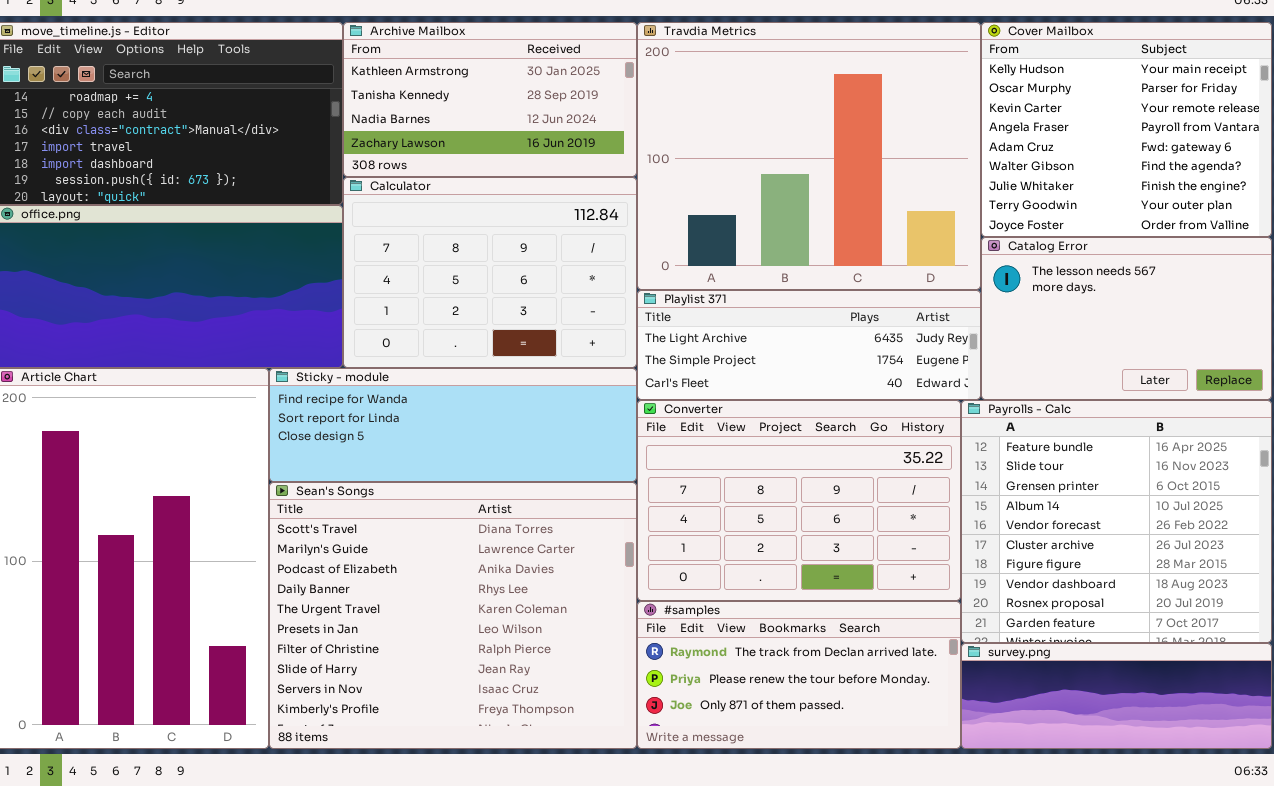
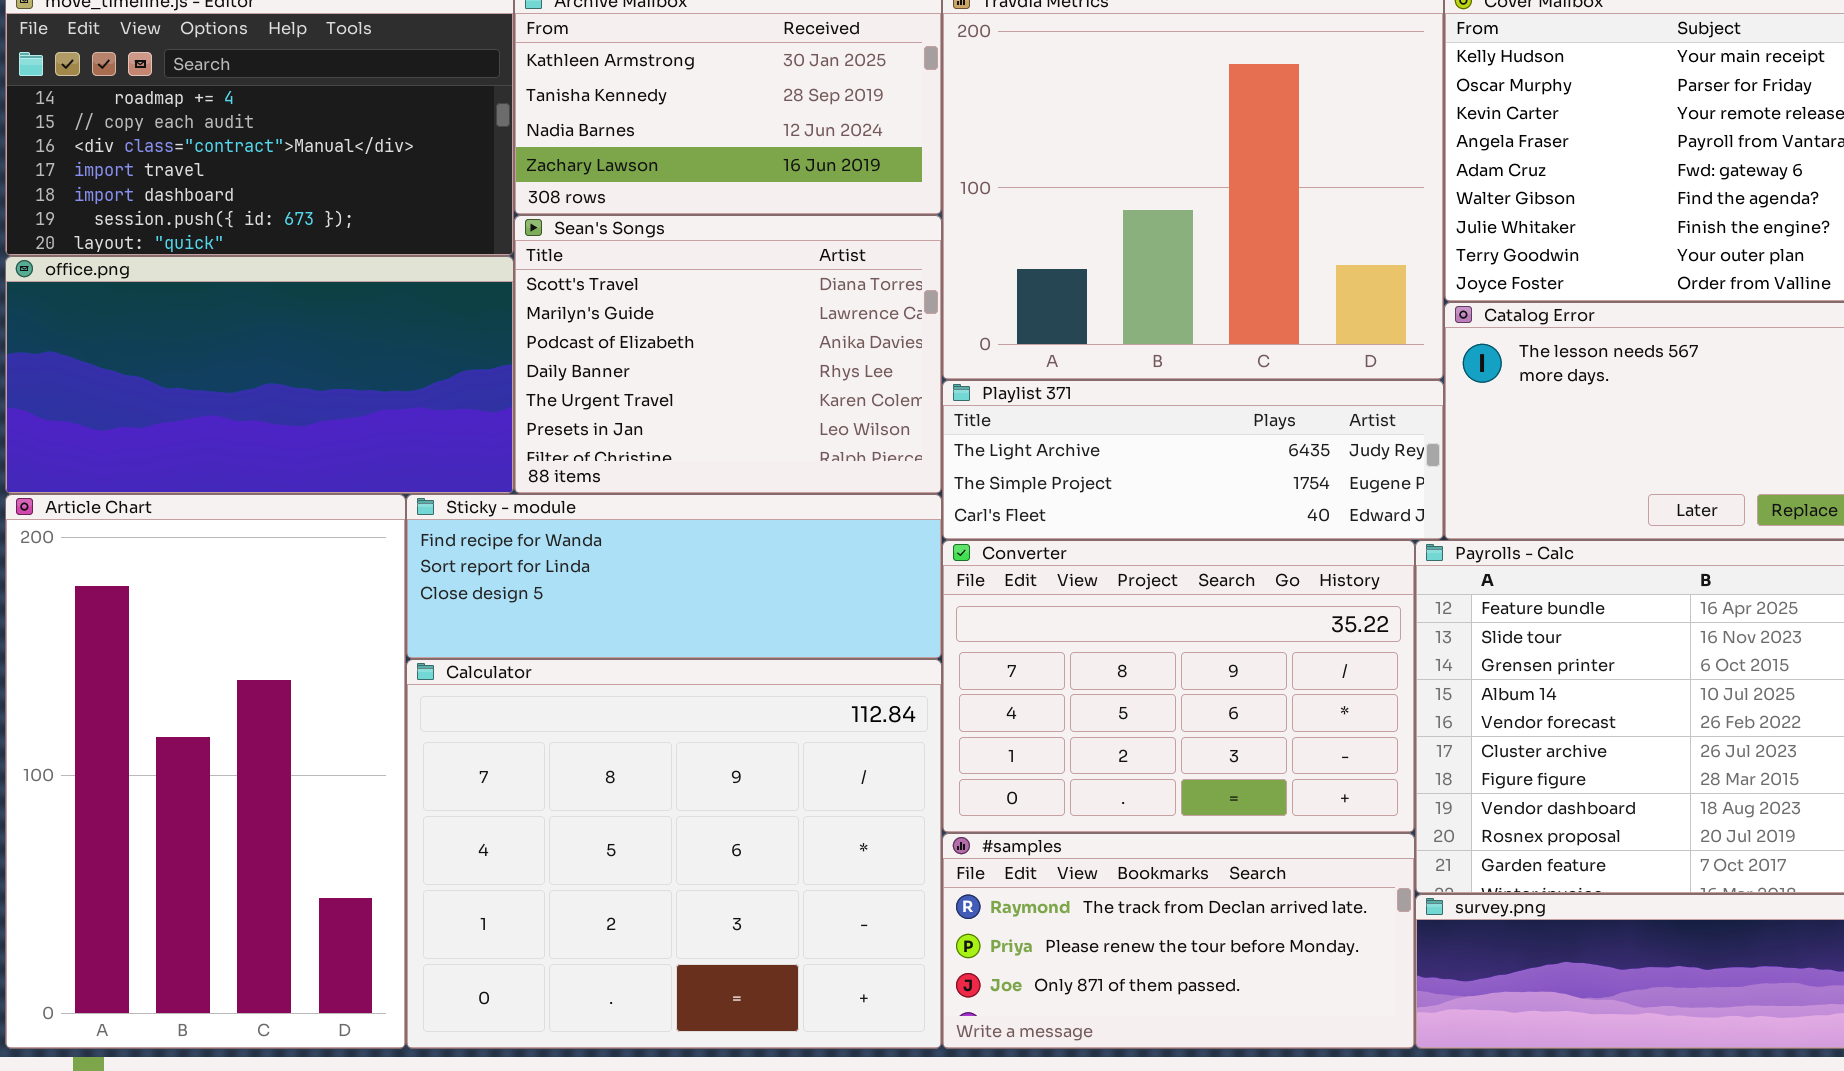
Calculator: [343,177,637,368] -> [406,659,942,1049], moved, resized
Sean's Songs: [269,482,637,749] -> [514,215,942,494], moved, resized

